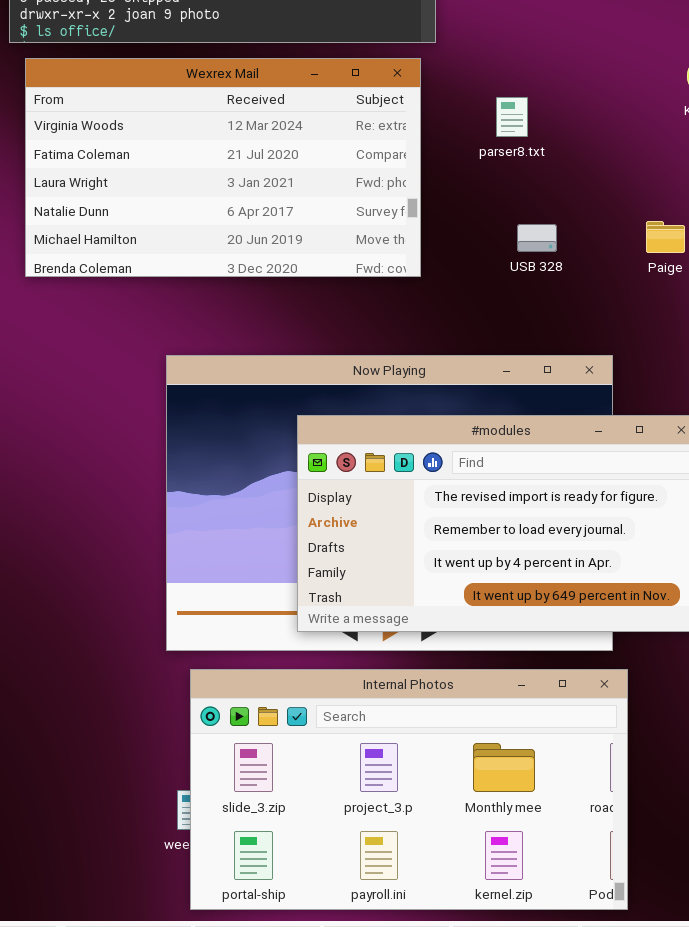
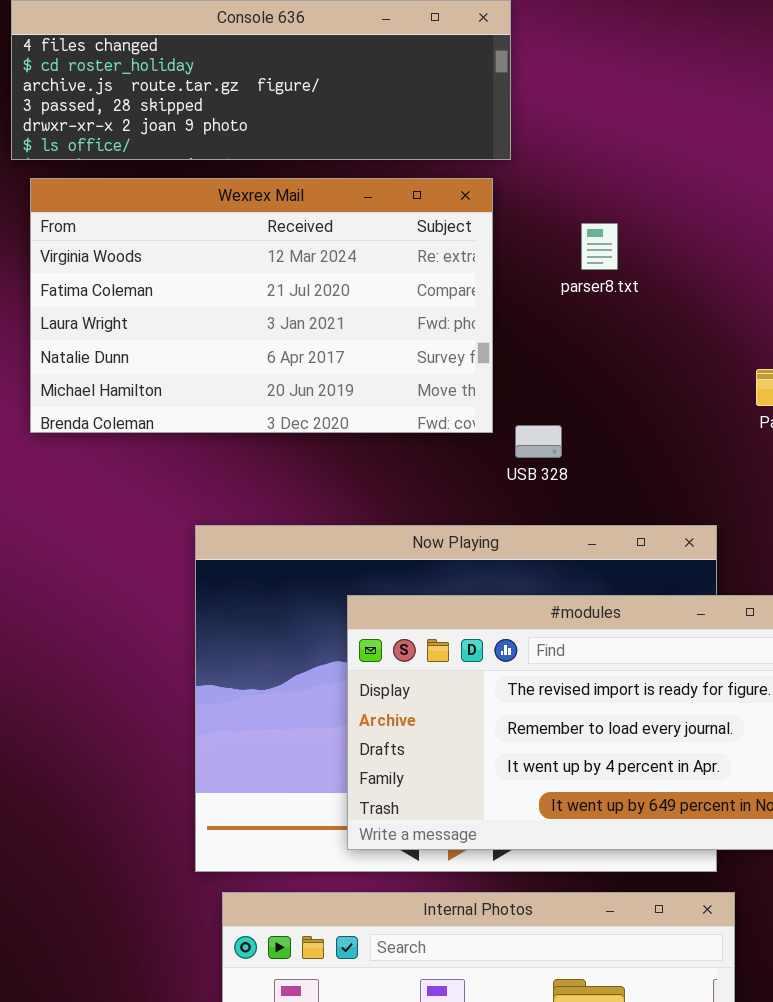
USB 328: [517,224,557,252] -> [515,425,562,458], moved

